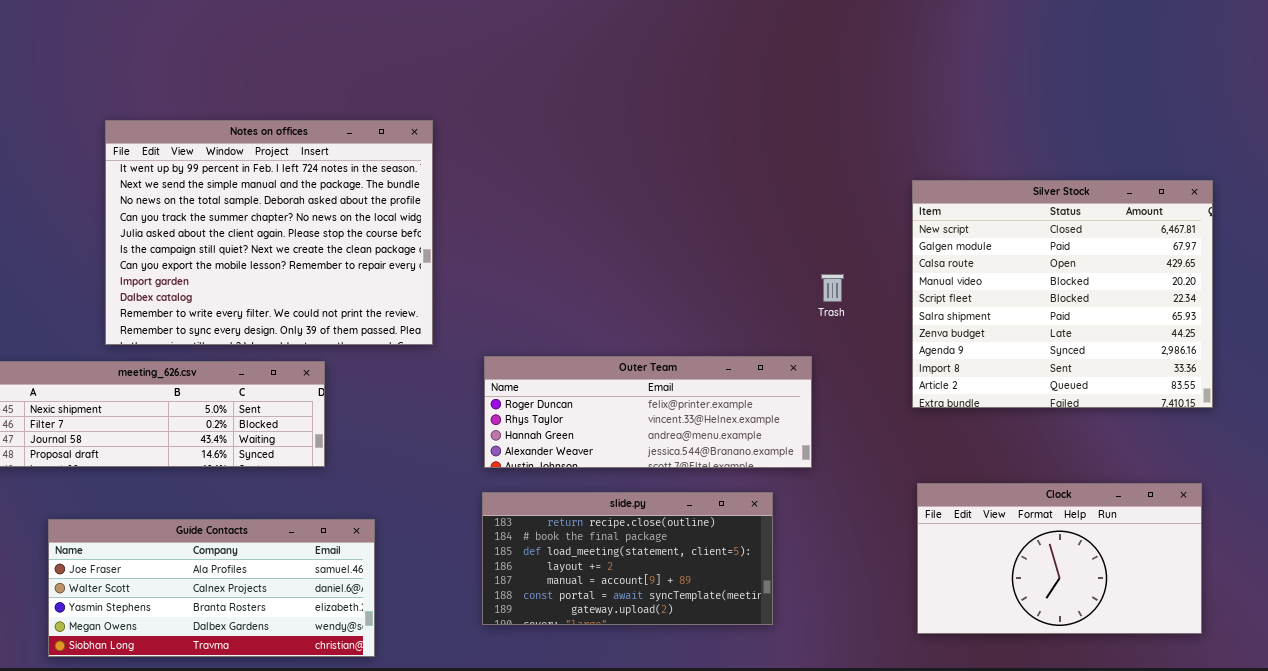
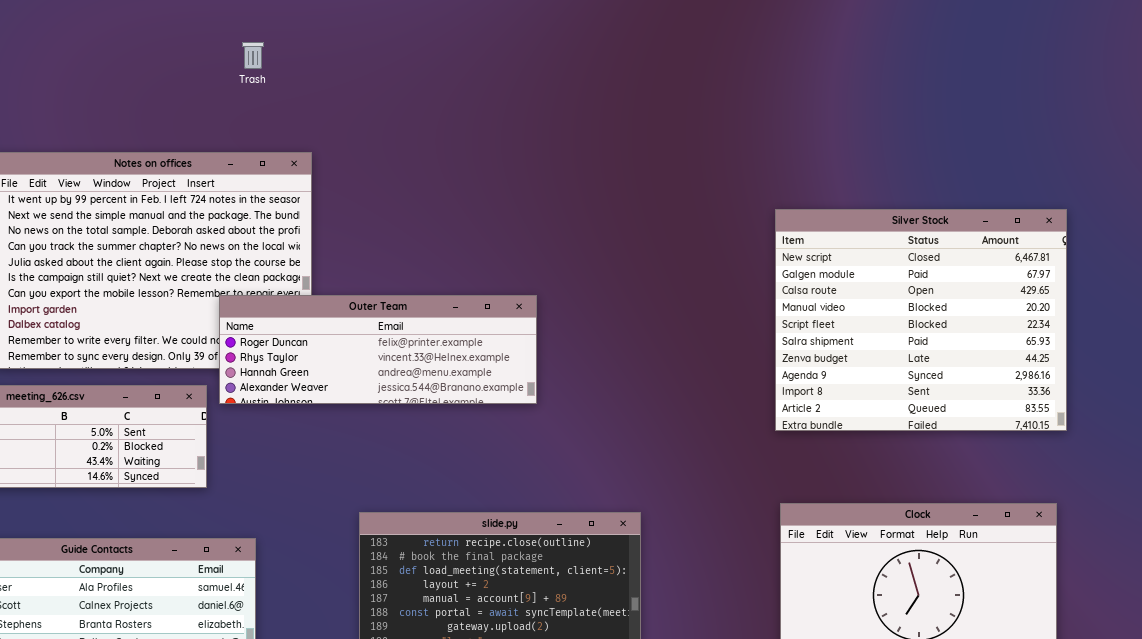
Trash: [821,274,844,302] -> [242,42,264,69], moved
Outer Team: [484,356,812,468] -> [219,295,537,404], moved

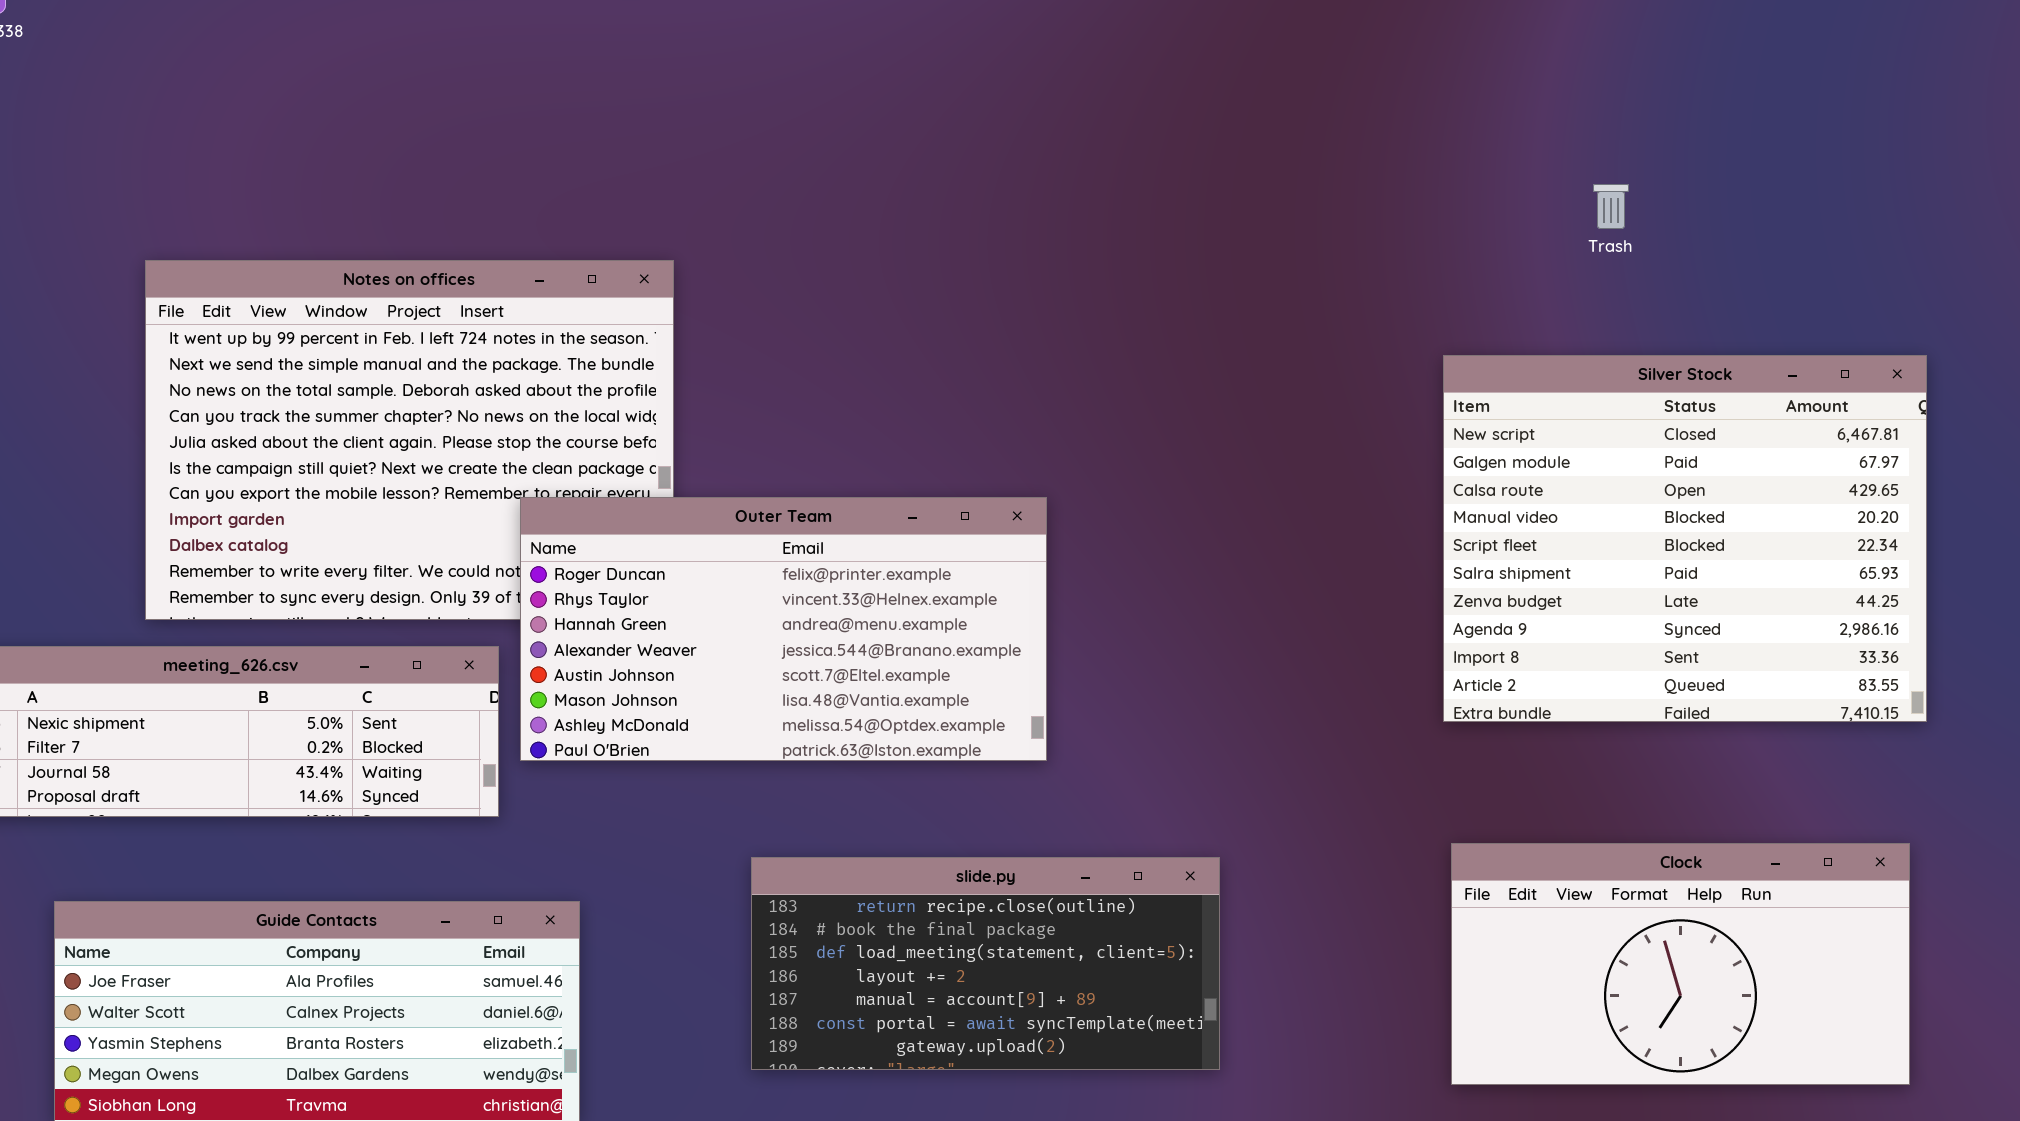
Trash: [242,42,264,69] -> [1593,184,1629,229], moved
Outer Team: [219,295,537,404] -> [520,497,1047,761], resized

